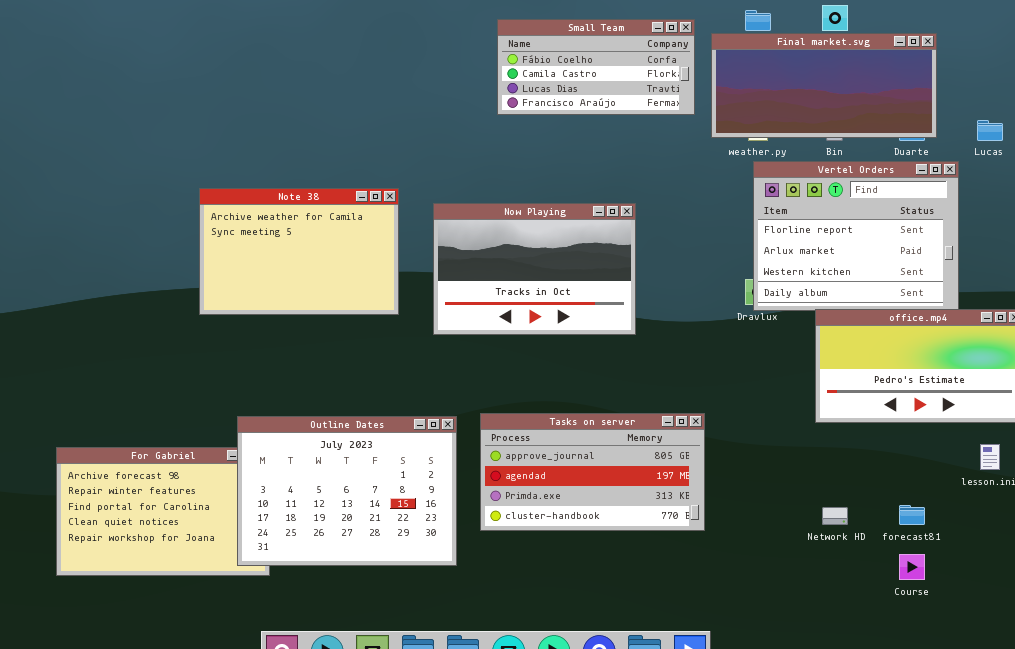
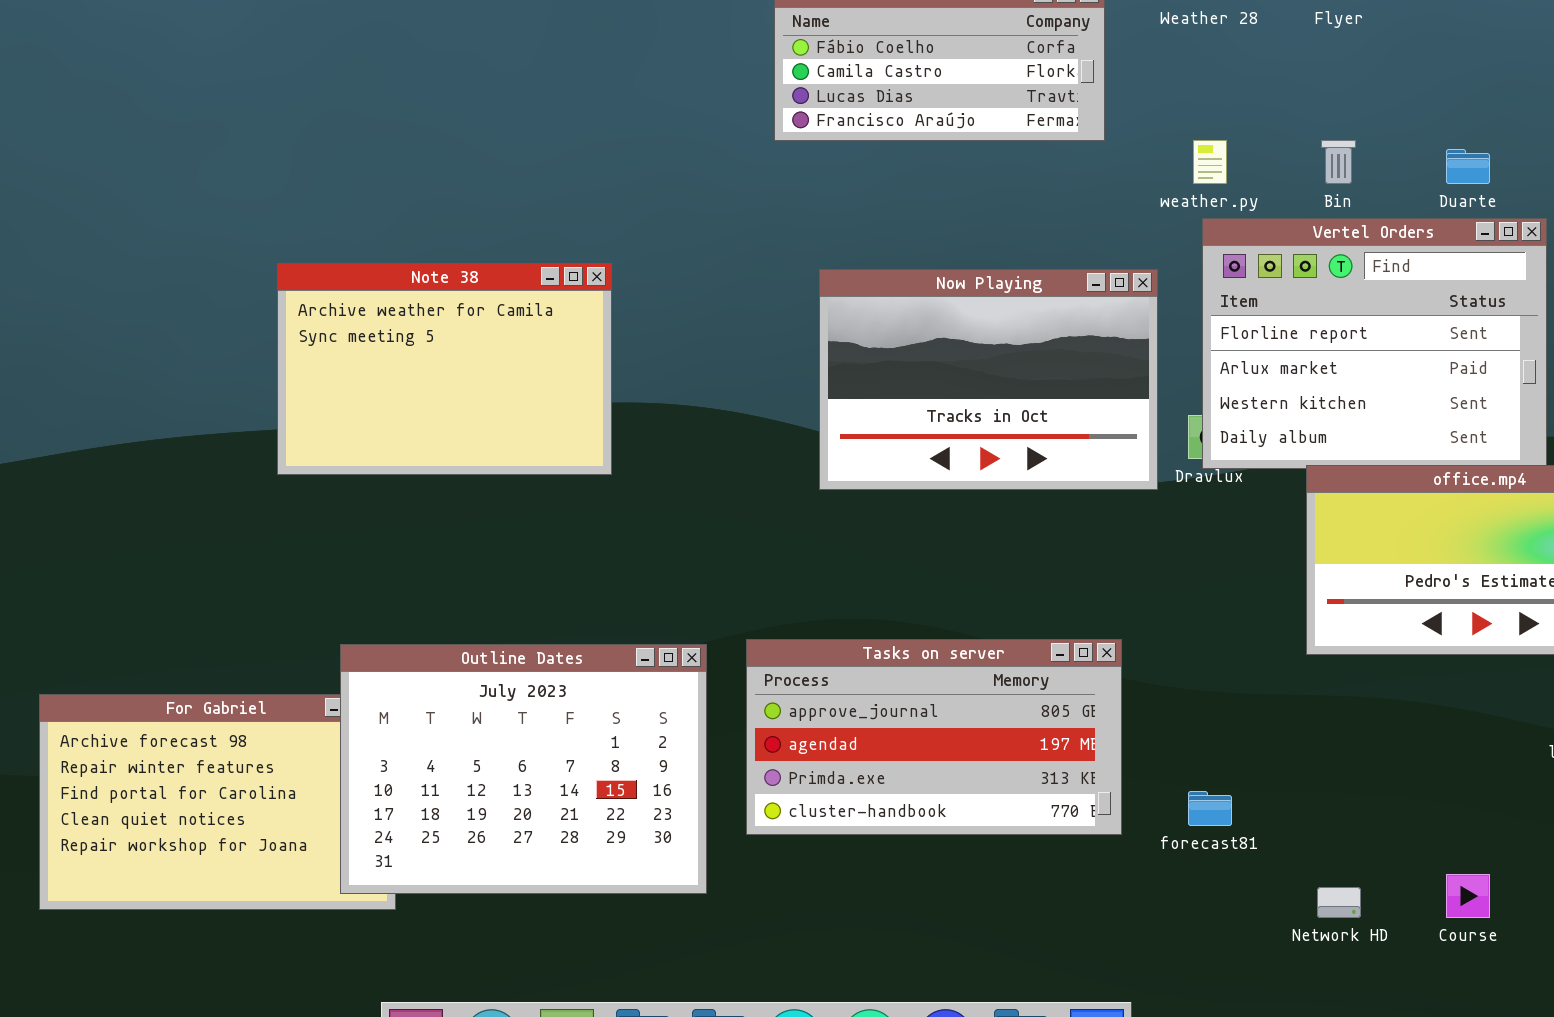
Final market.svg: [711,33,937,138] -> none, closed
Now Playing: [433,203,636,335] -> [819,269,1158,490], moved
forecast81: [899,505,925,525] -> [1188,791,1232,826], moved
Network HD: [822,507,848,525] -> [1317,887,1361,918], moved

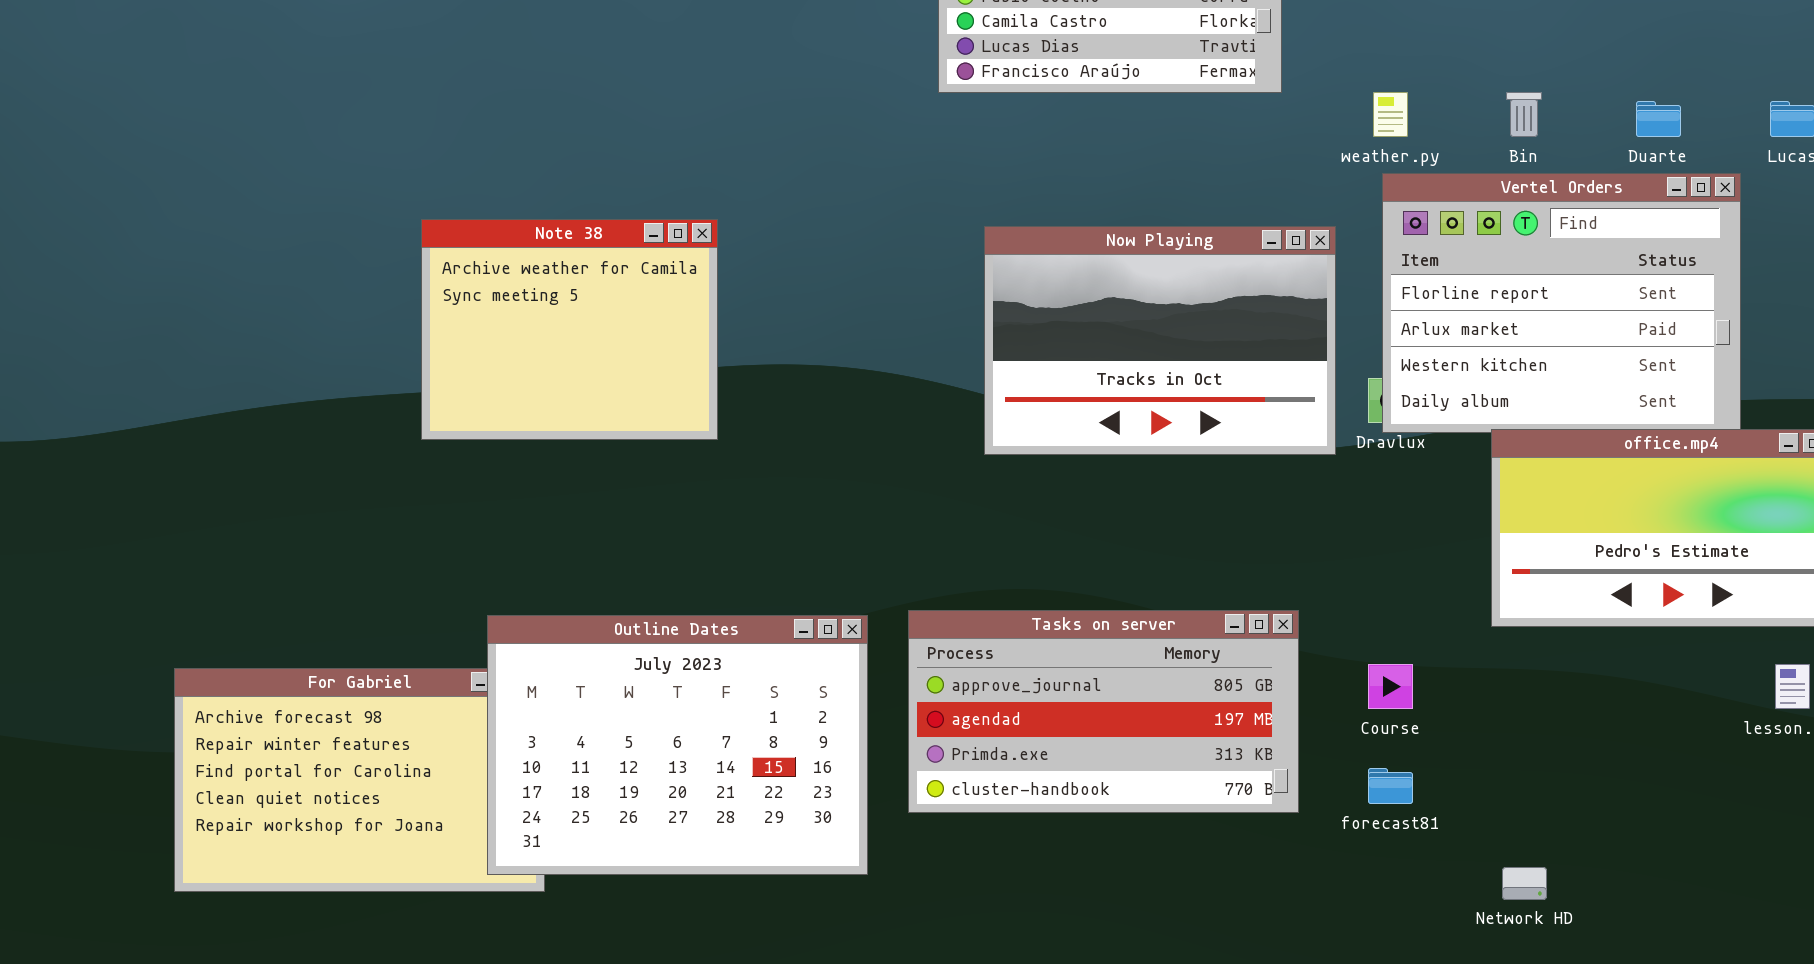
Note 38: [277,263,612,475] -> [421,219,718,440], resized
Course: [1446,874,1490,918] -> [1368,664,1413,709], moved

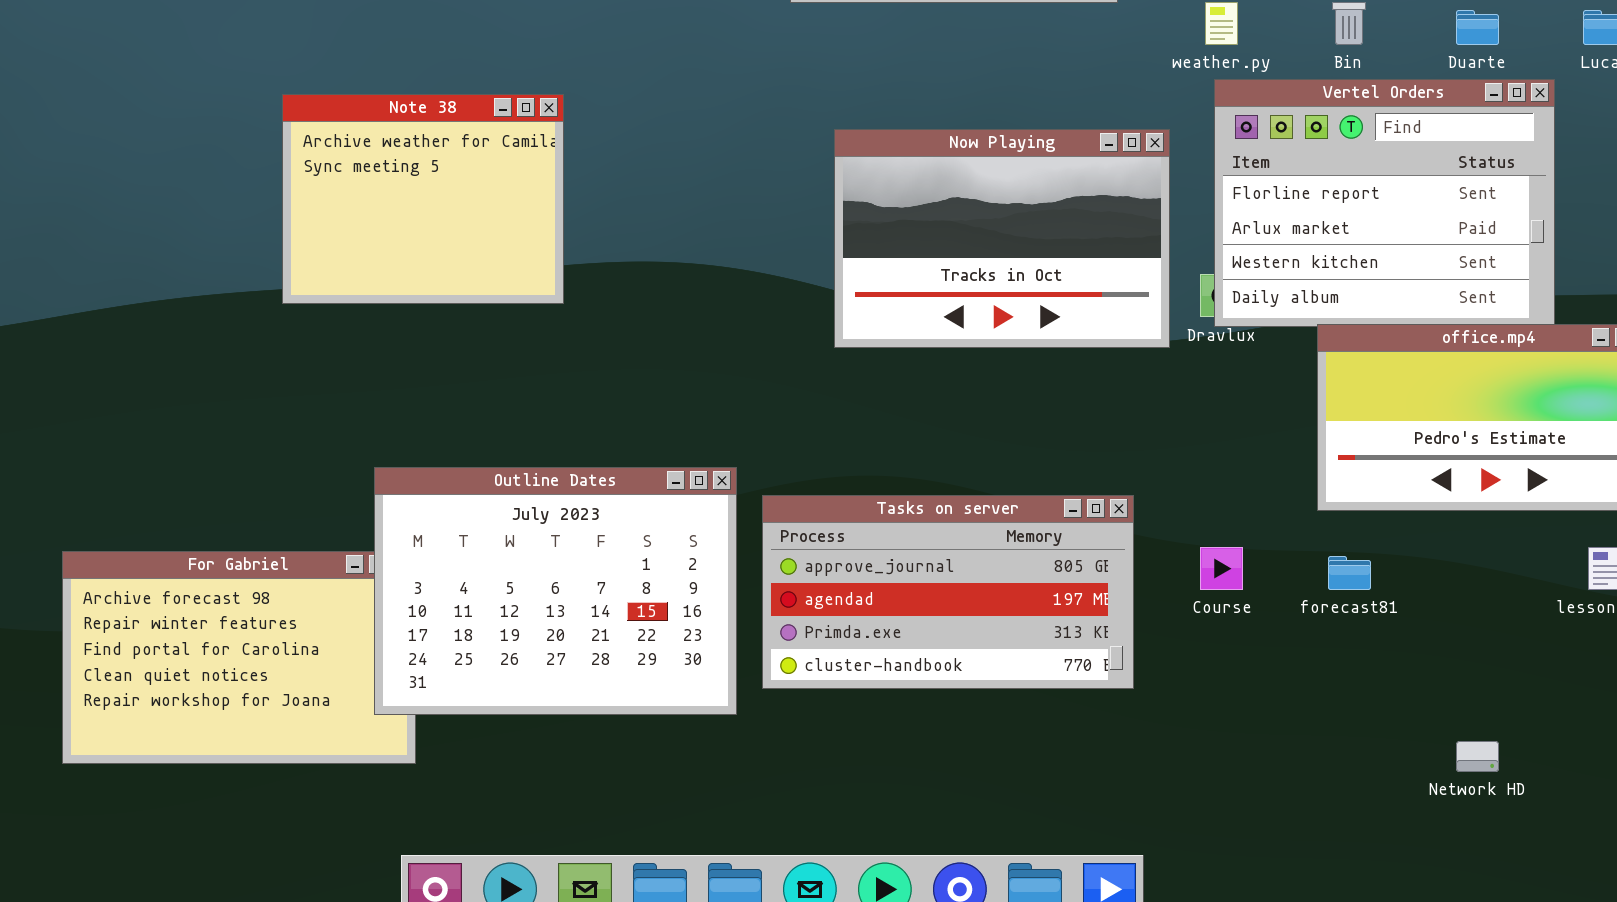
Note 38: [421,219,718,440] -> [282,94,564,304], moved
Outline Dates: [487,615,868,875] -> [374,467,737,715], moved
forecast81: [1368,768,1413,804] -> [1328,556,1371,590], moved
Network HD: [1502,867,1547,900] -> [1456,741,1499,772], moved

